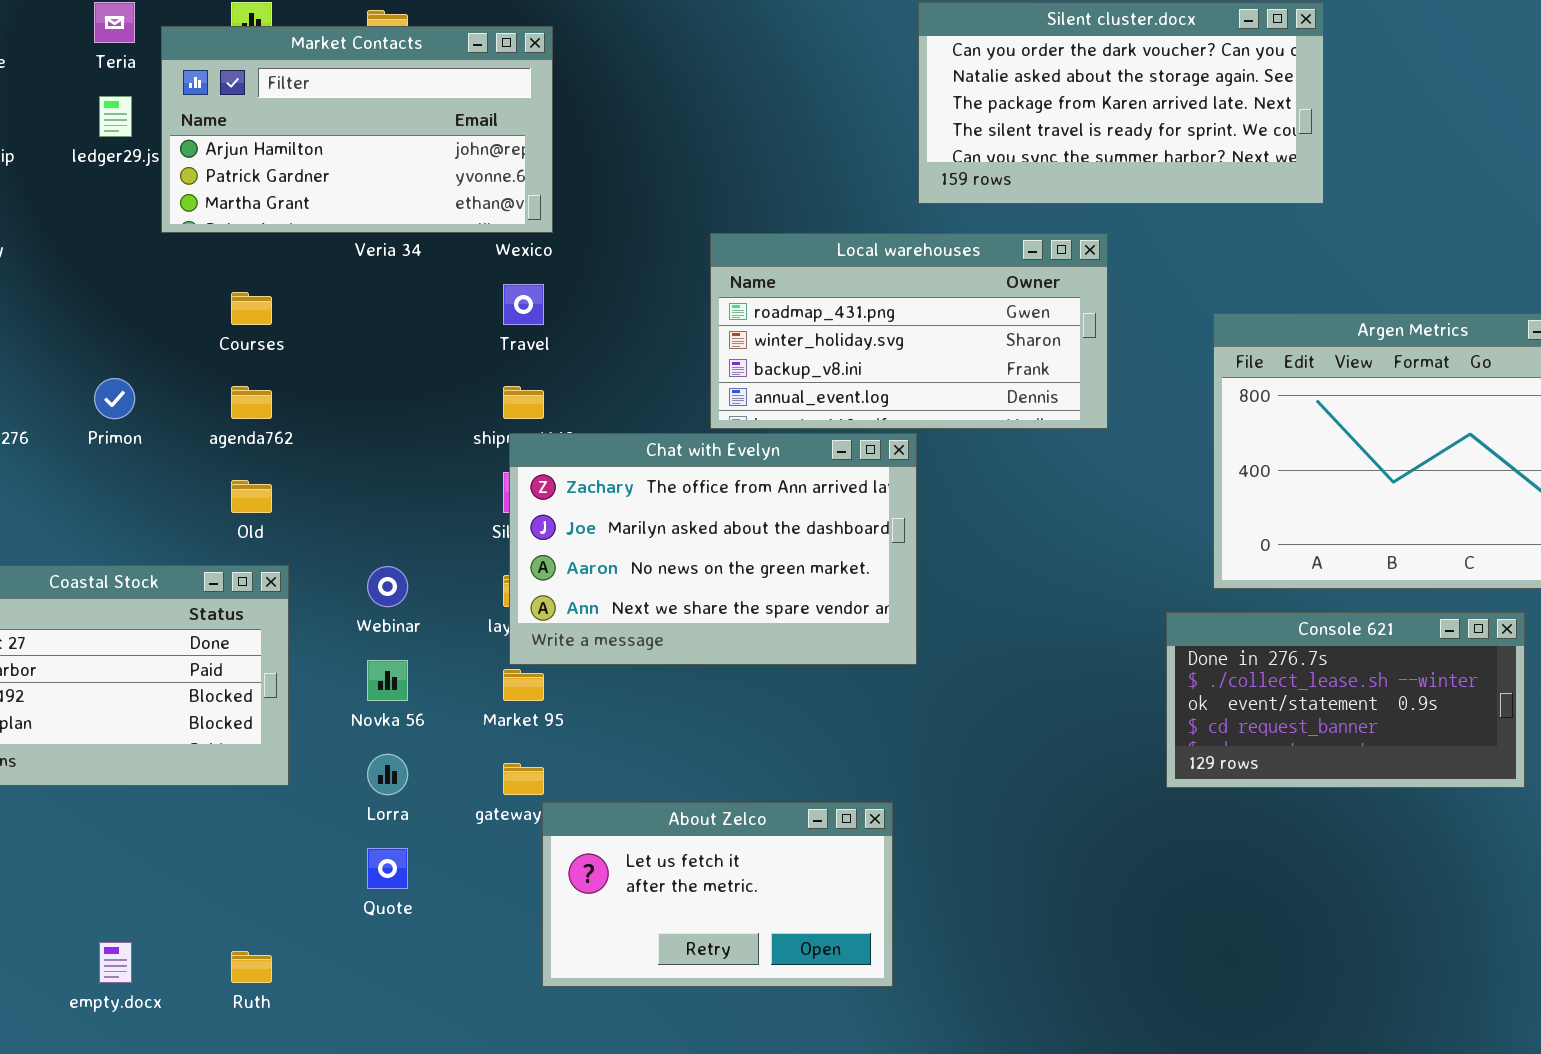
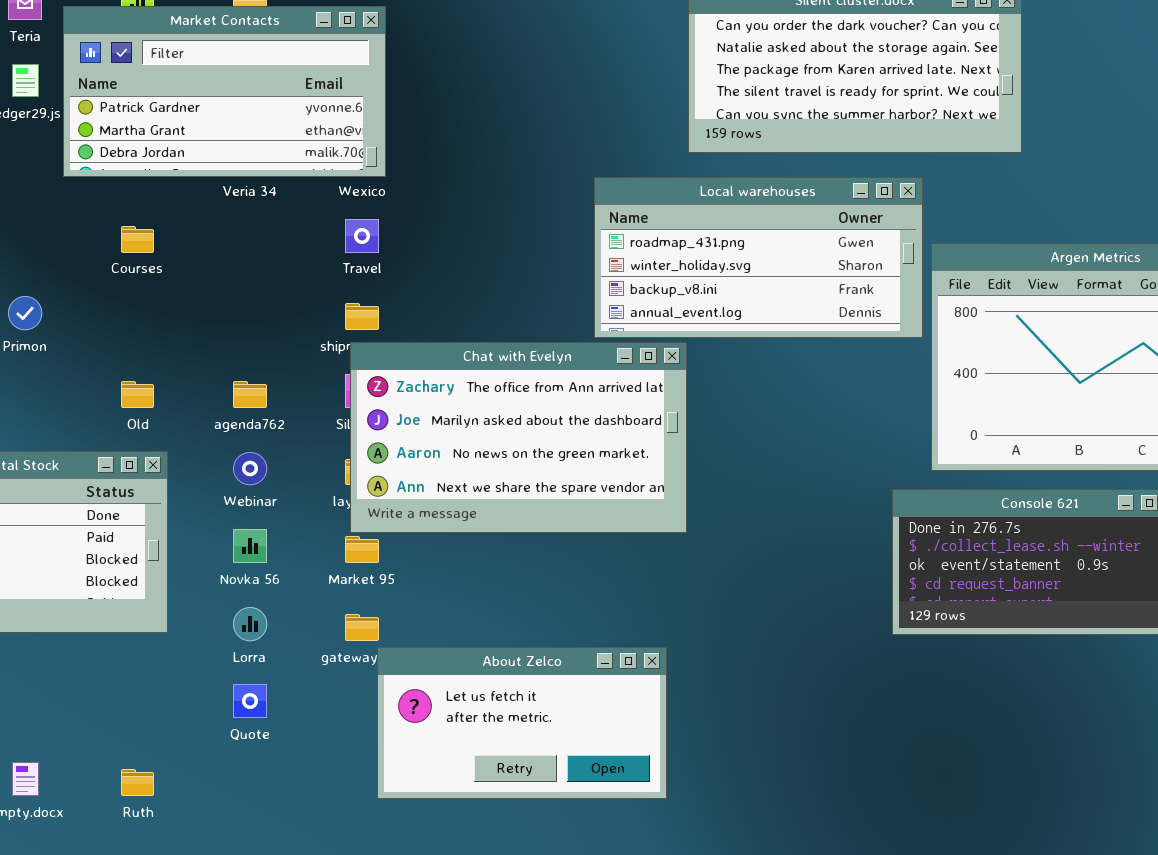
Market Contacts: [161,26,553,233] -> [63,6,386,177], scrolled down 1 row
Local warehouses: [710,233,1108,429] -> [594,177,923,338], moved
agenda762: [231,386,272,419] -> [233,381,267,408], moved

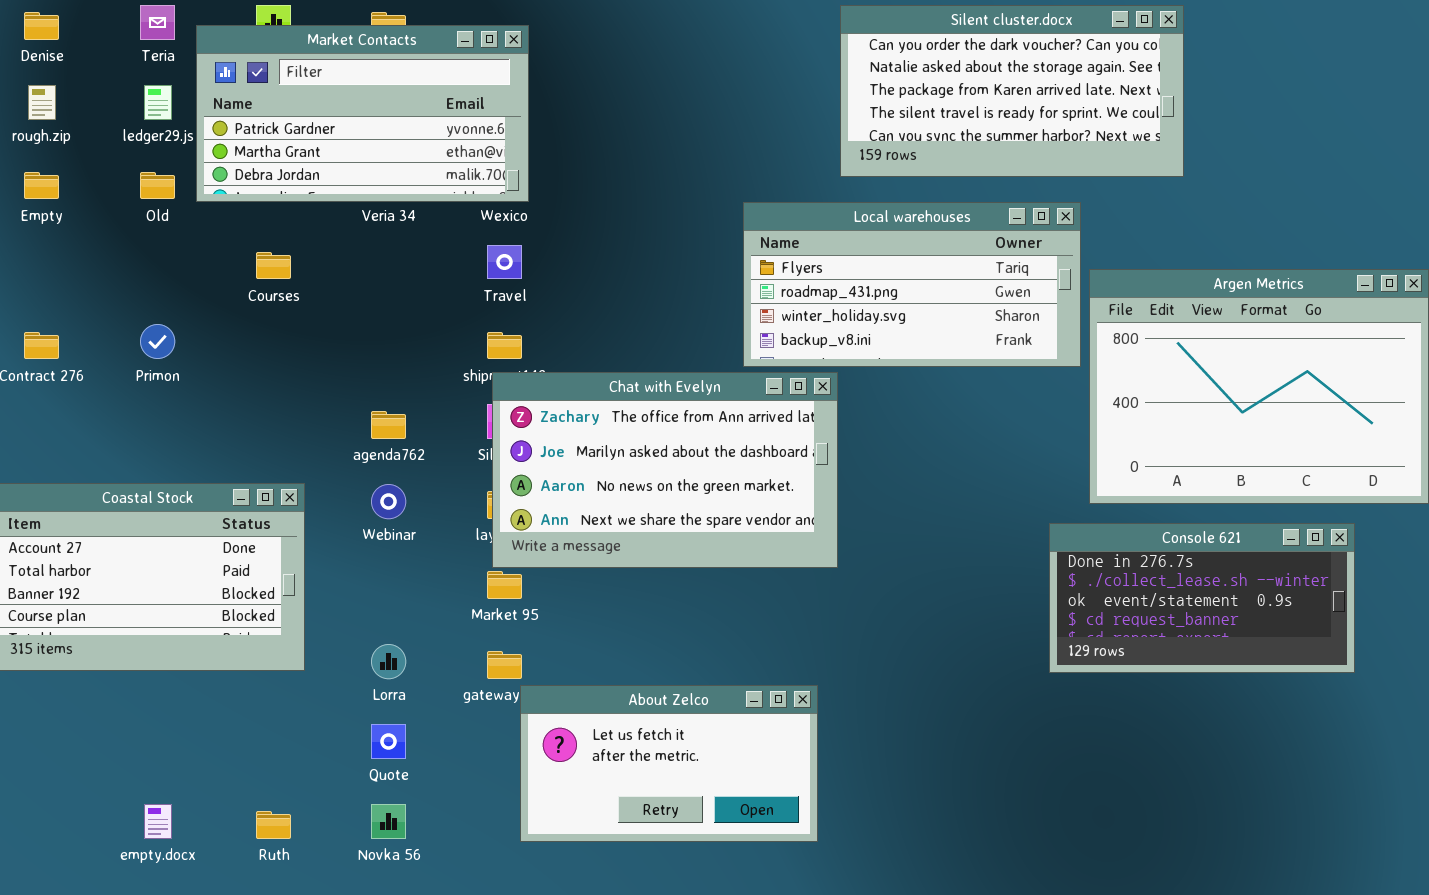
Local warehouses: [594,177,923,338] -> [743,202,1081,367], scrolled up 1 row
Old: [121,381,154,408] -> [140,172,175,199], moved
Novka 56: [233,529,267,563] -> [371,804,406,839], moved

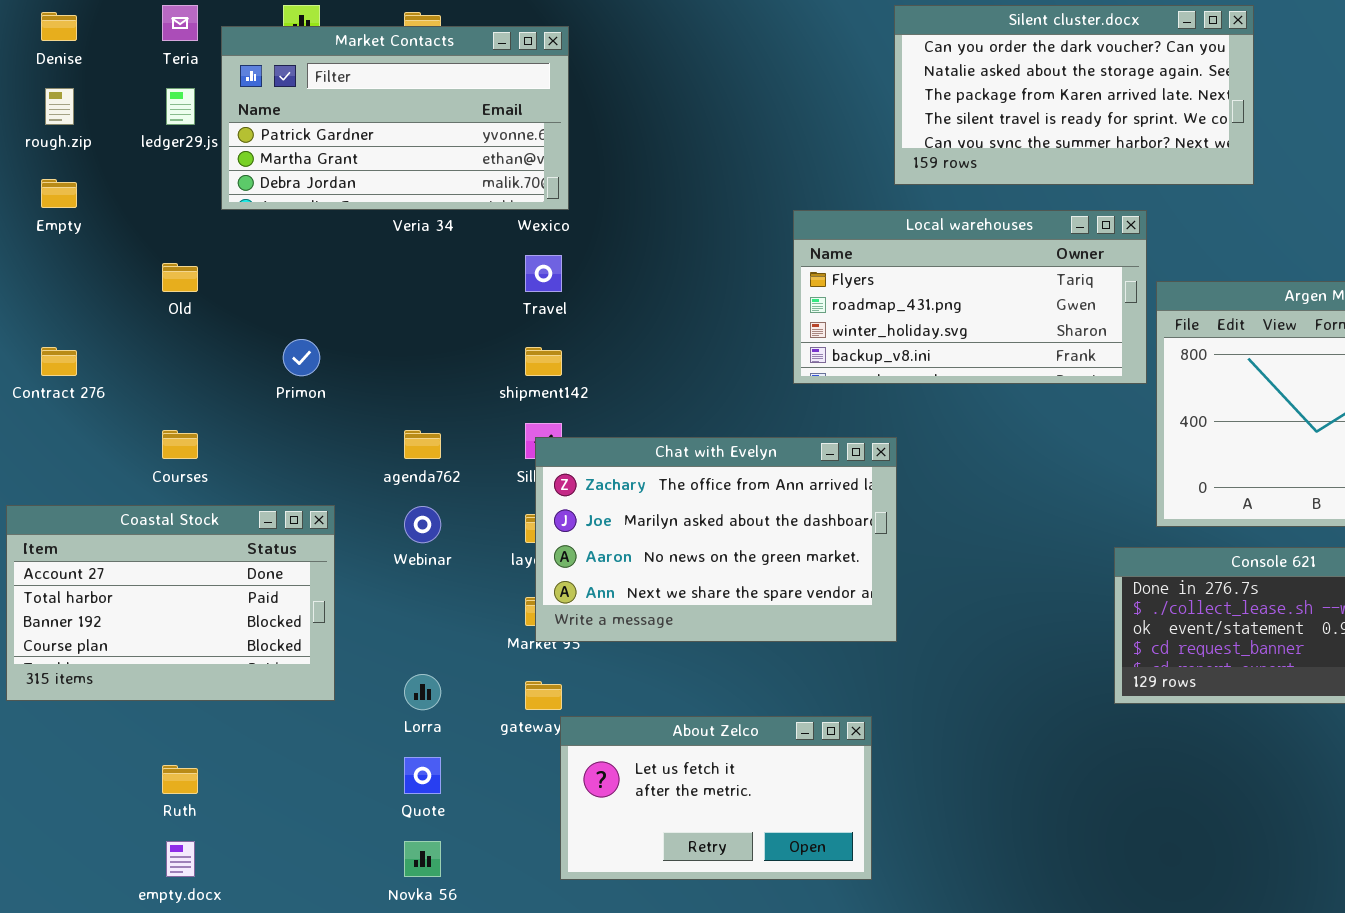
Old: [140,172,175,199] -> [162,263,198,292], moved
Courses: [256,252,291,279] -> [162,430,198,459], moved
Primon: [140,324,175,359] -> [283,339,320,376], moved
Chat with Evelyn: [492,372,838,568] -> [535,437,897,642], moved
Ruth: [256,811,291,839] -> [162,765,198,794], moved

